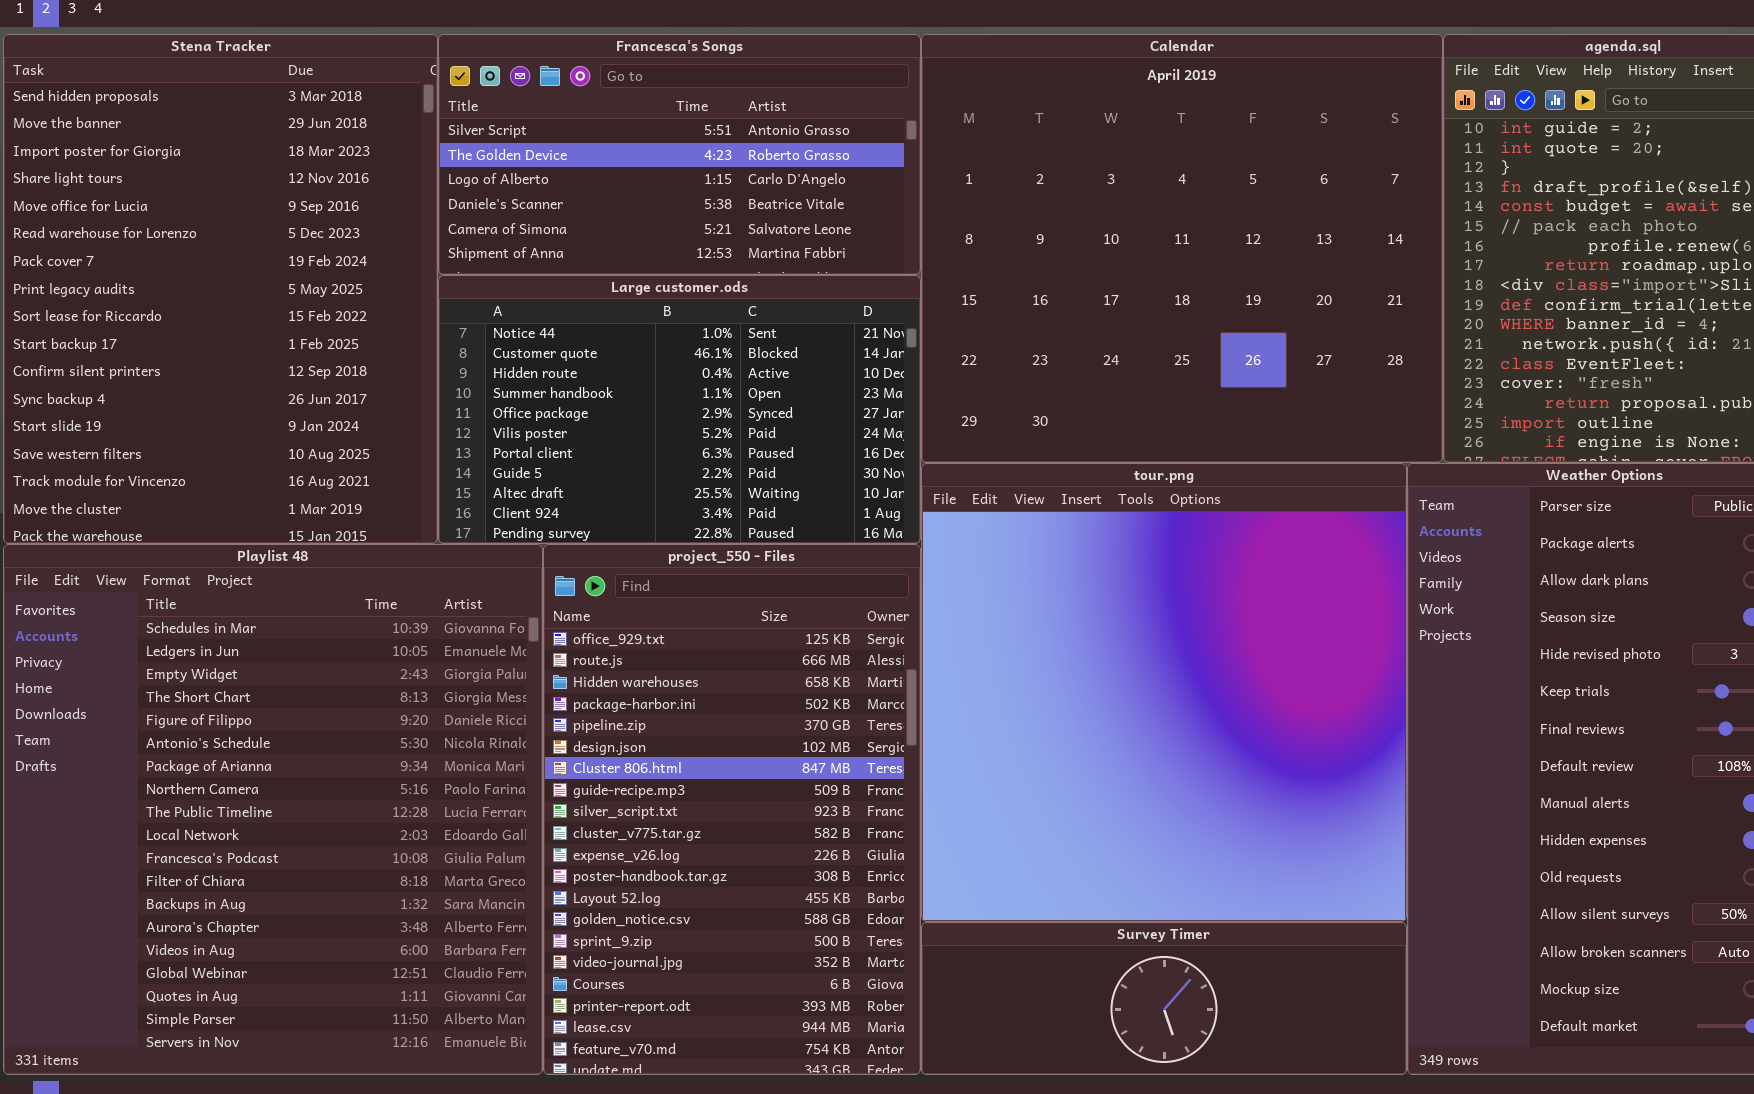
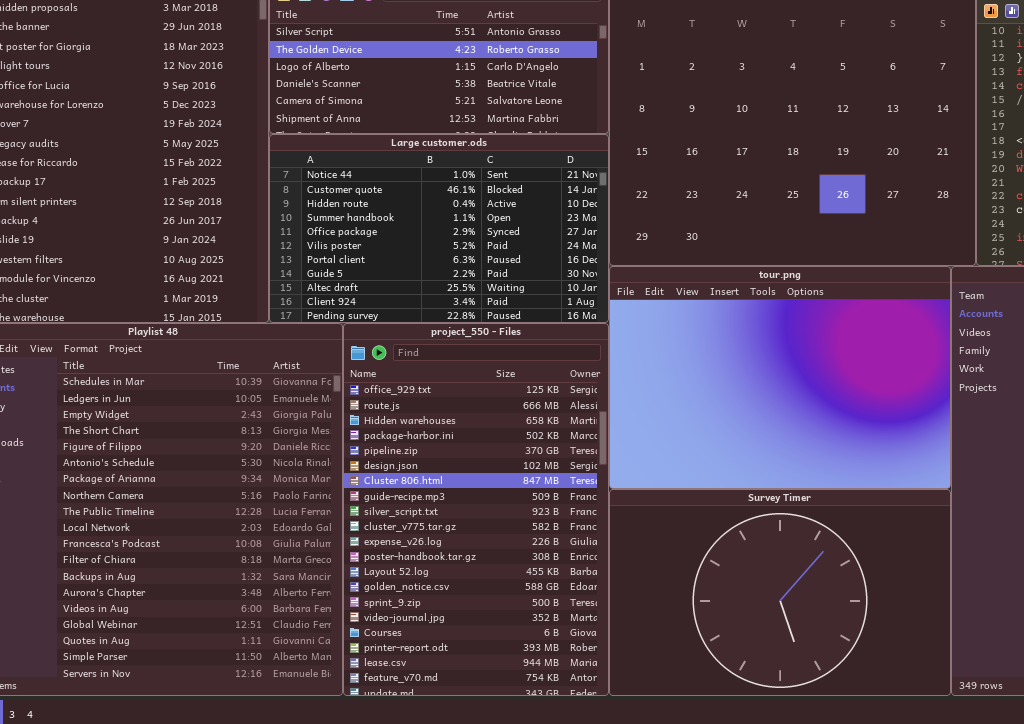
tour.png: [921,463,1407,922] -> [609,266,951,489], resized
Survey Timer: [921,922,1407,1075] -> [609,489,951,696], resized

